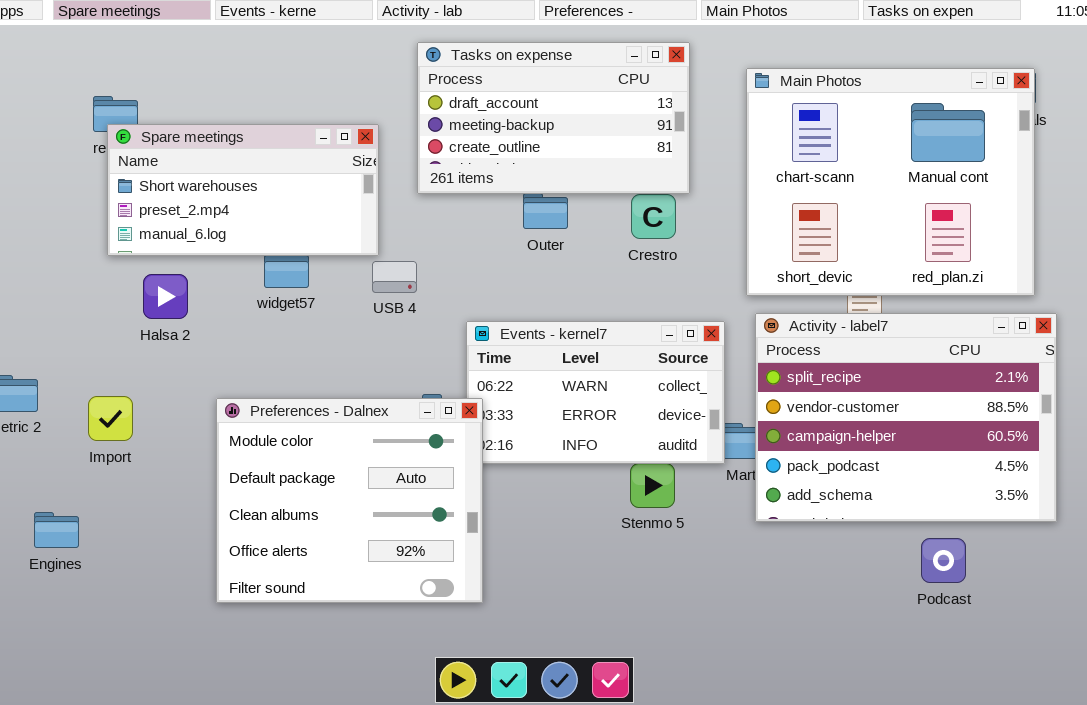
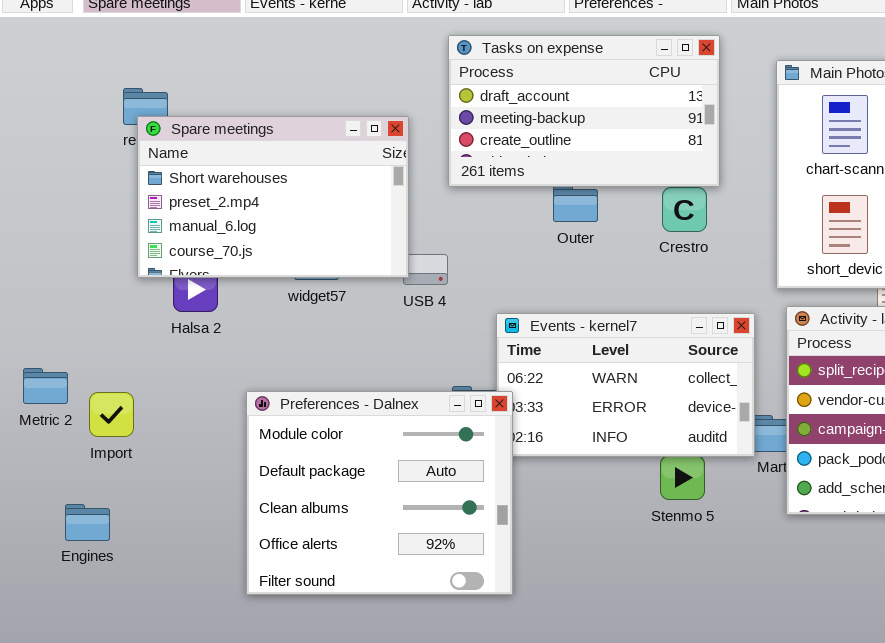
Spare meetings: [107,124,379,256] -> [137,116,409,278], resized
Import: [88,396,133,441] -> [89,392,134,437], moved

